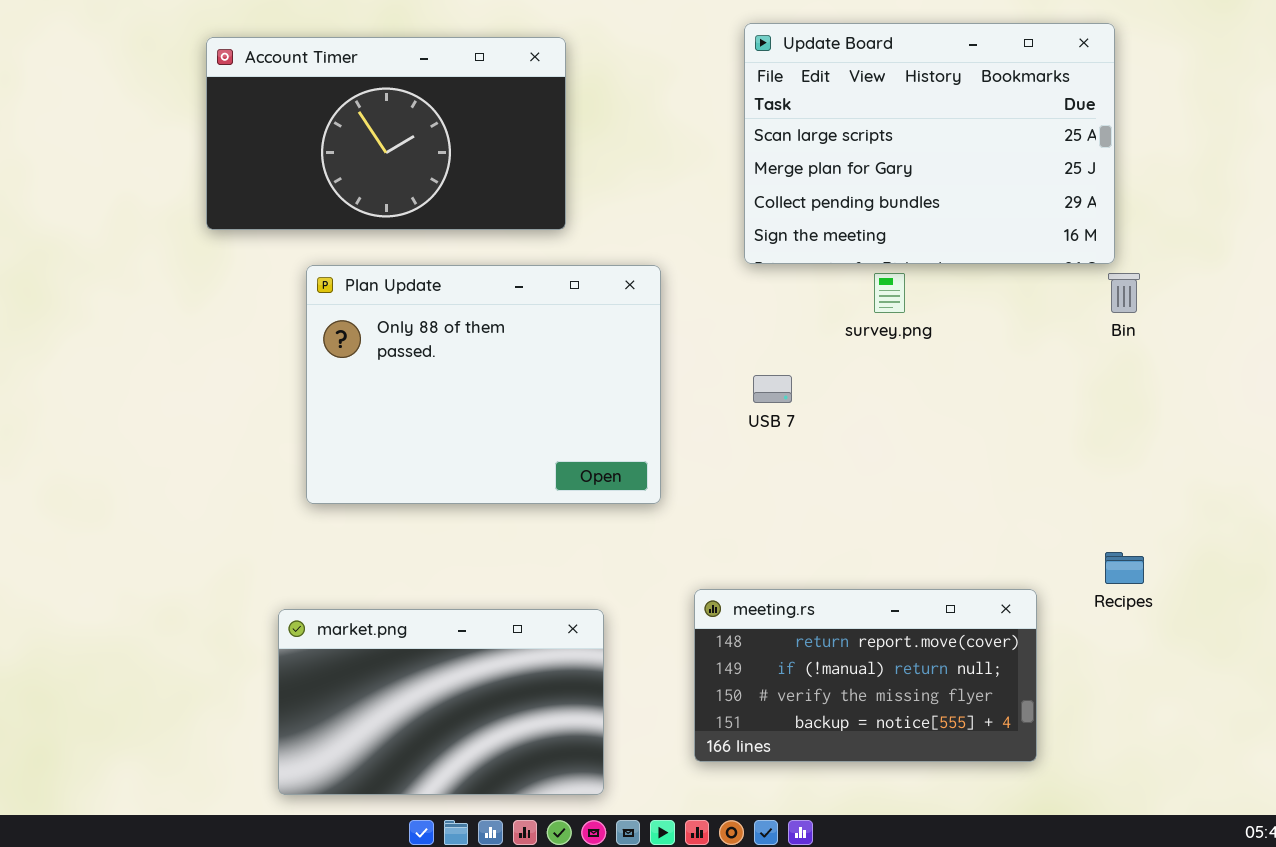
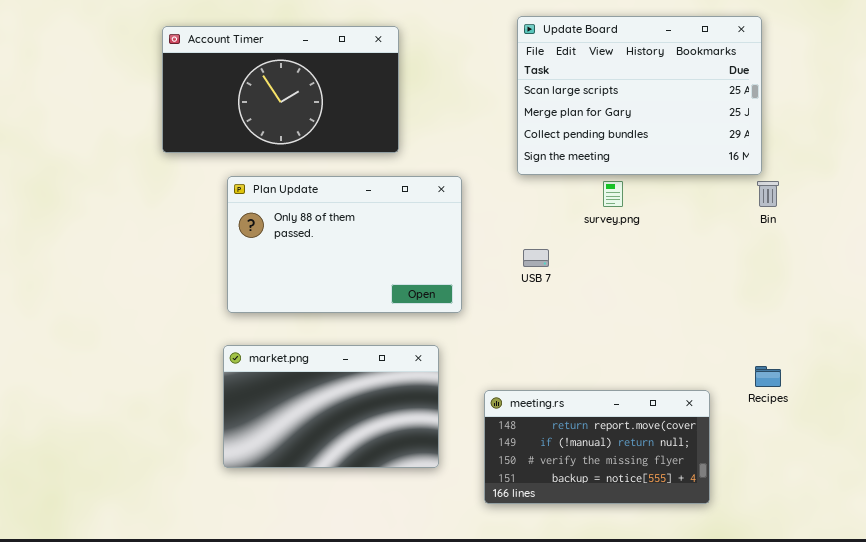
Plan Update: [306,265,661,504] -> [227,176,462,313], resized
market.png: [278,609,604,795] -> [223,345,439,468], moved

